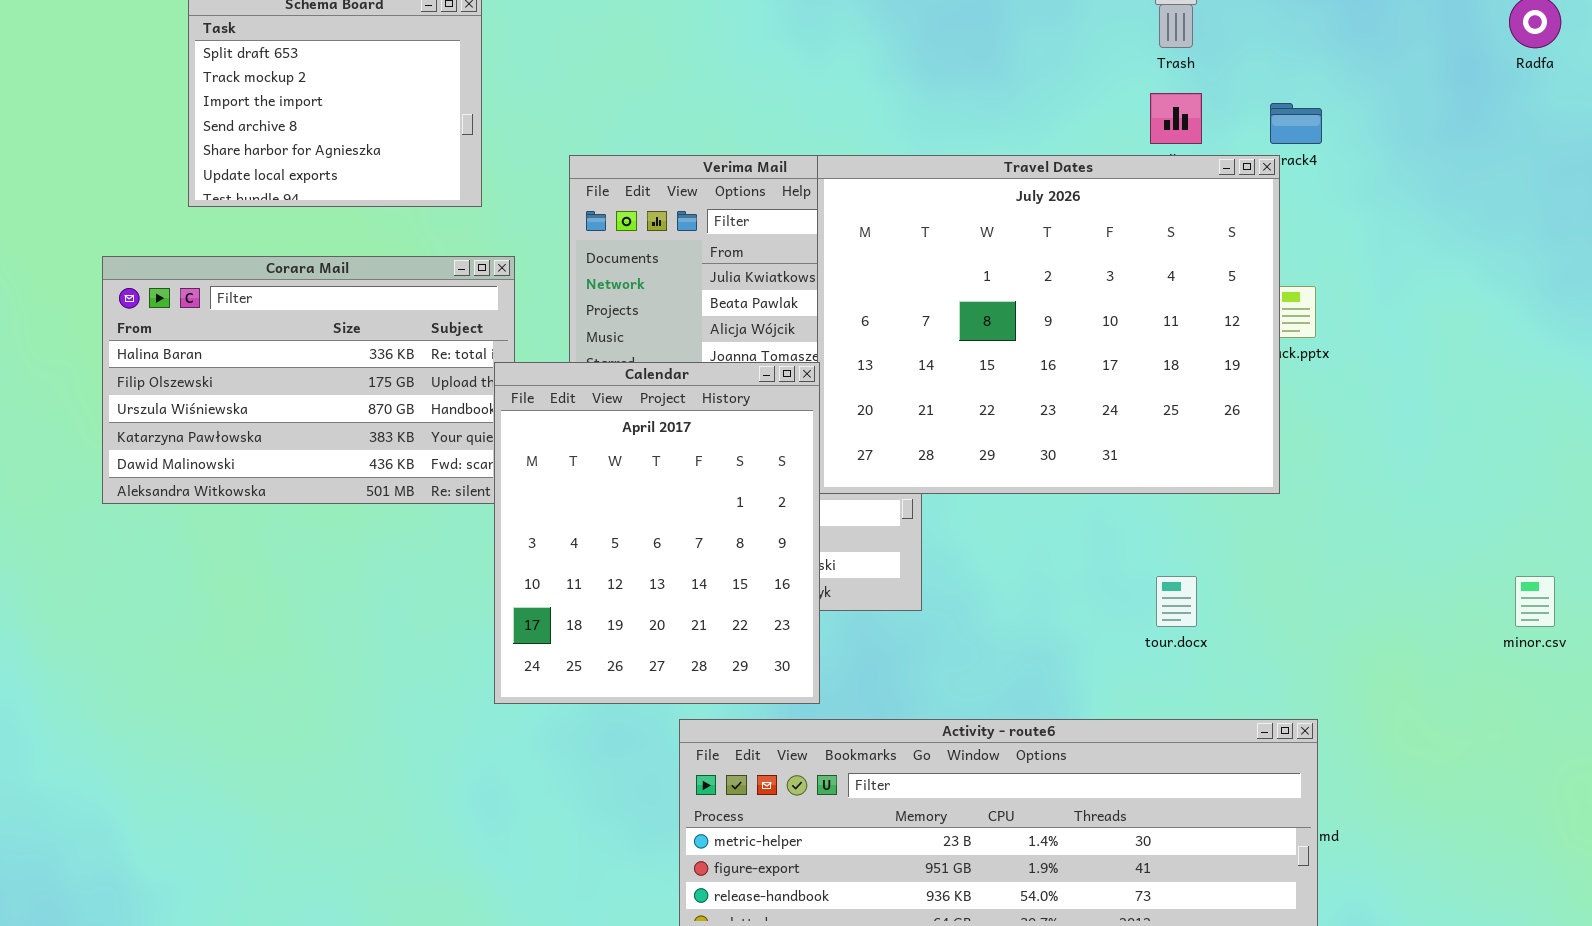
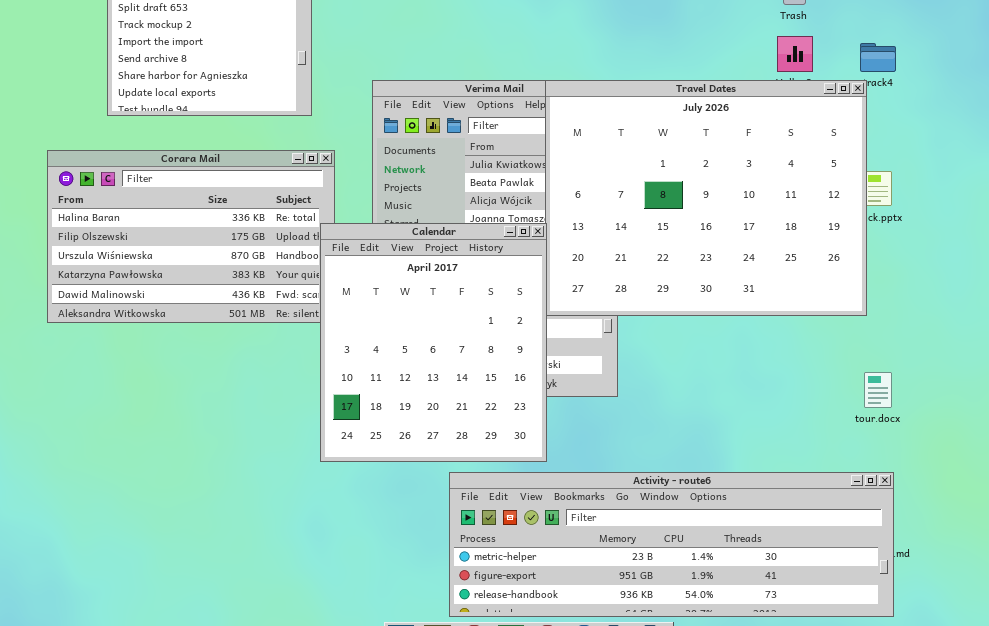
tour.docx: [1156,576,1197,627] -> [864,372,892,408], moved

